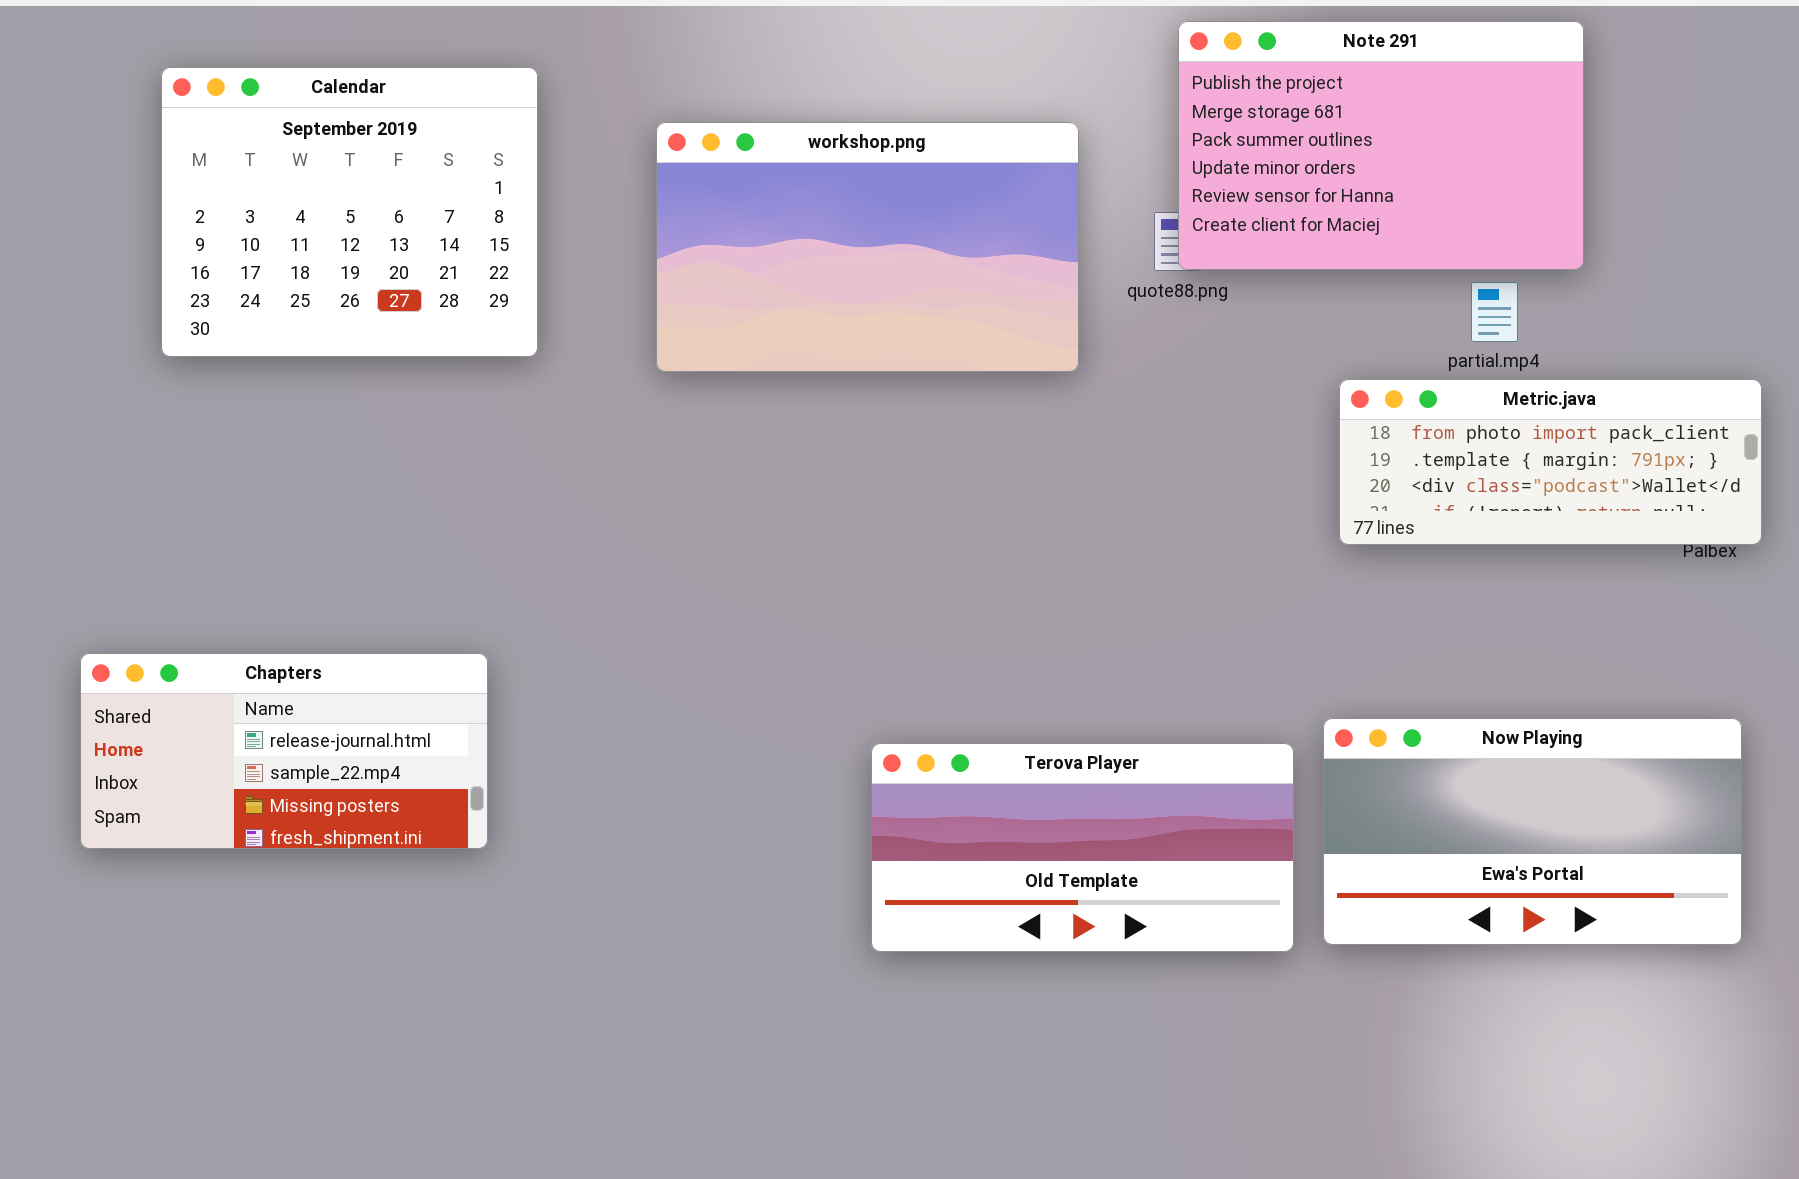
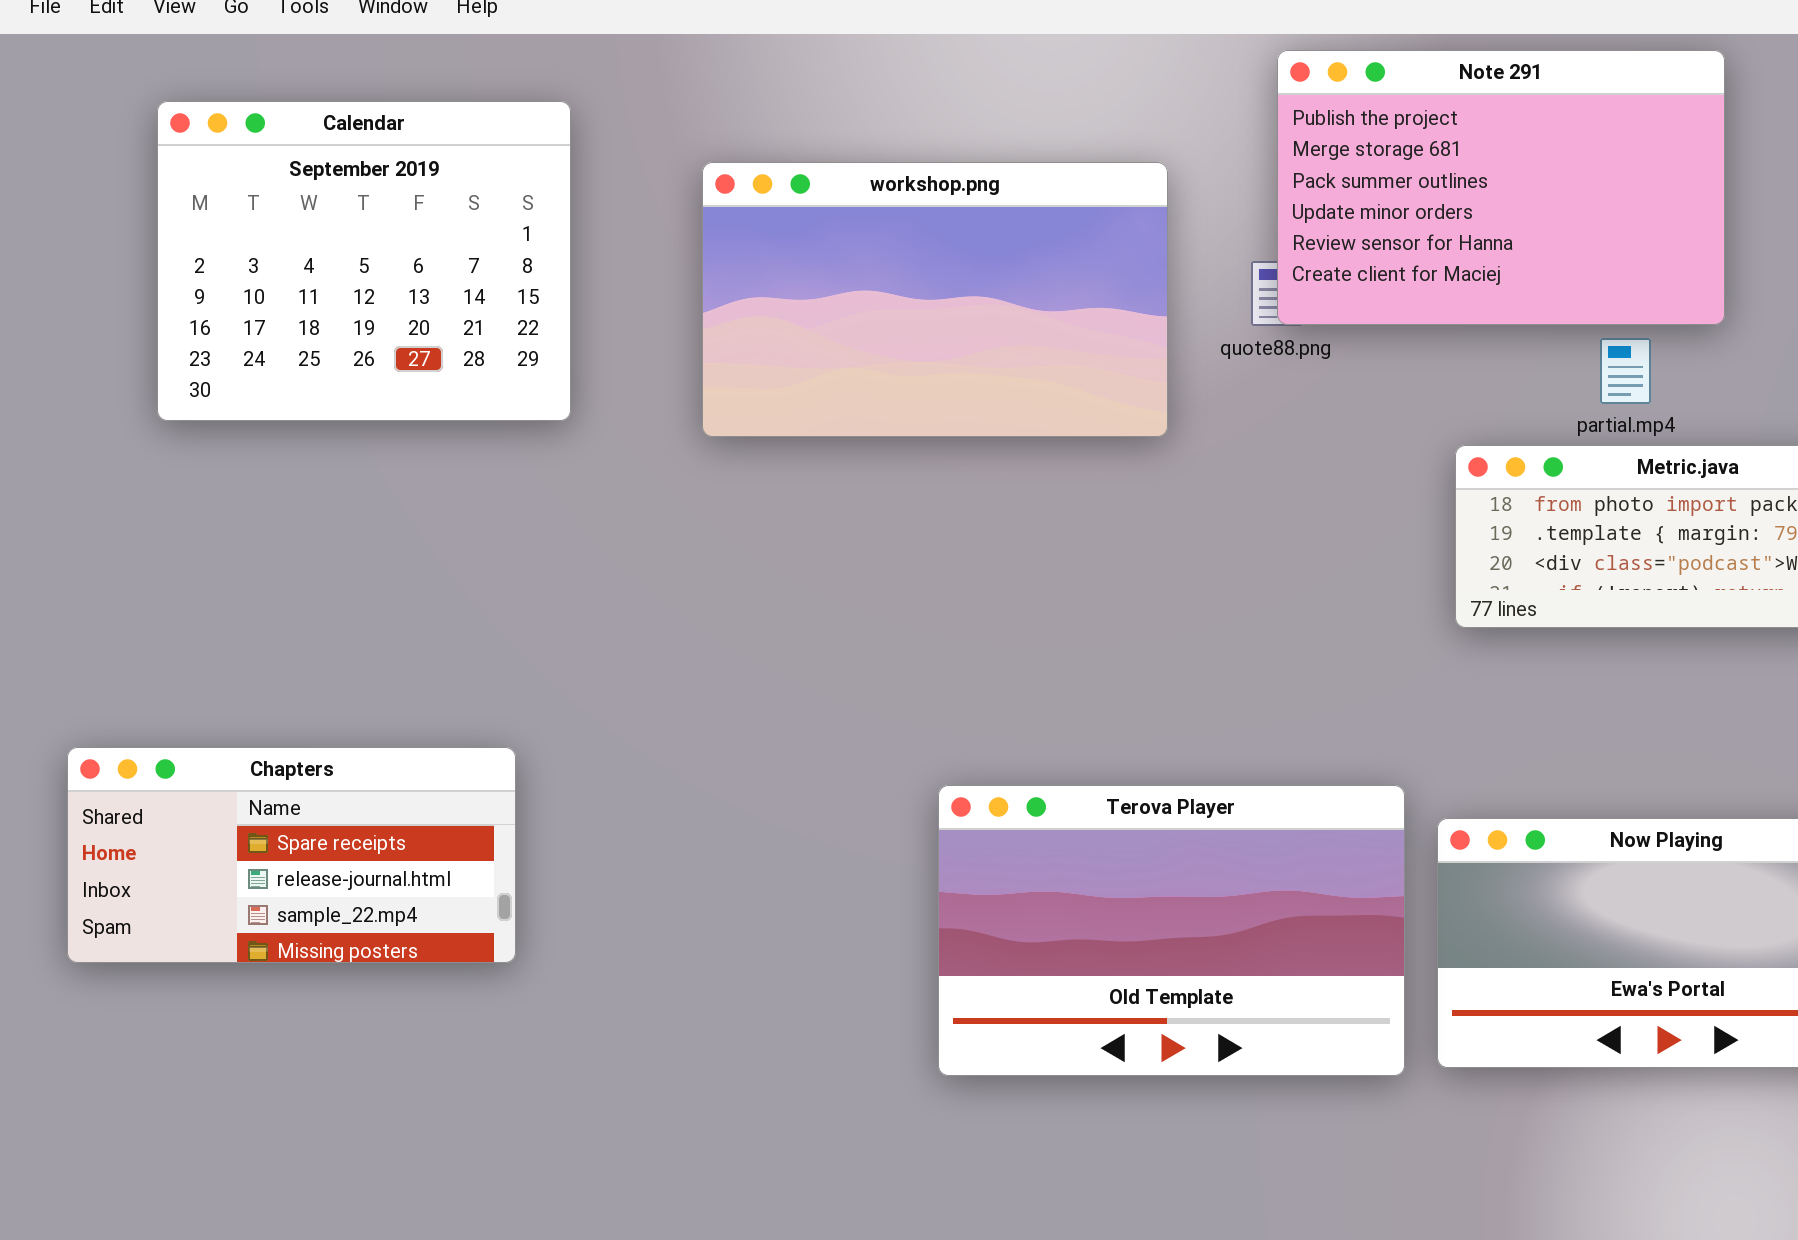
Chapters: [80,653,488,849] -> [67,747,516,963], scrolled up 1 row
Terova Player: [871,743,1294,952] -> [938,785,1405,1076], resized

